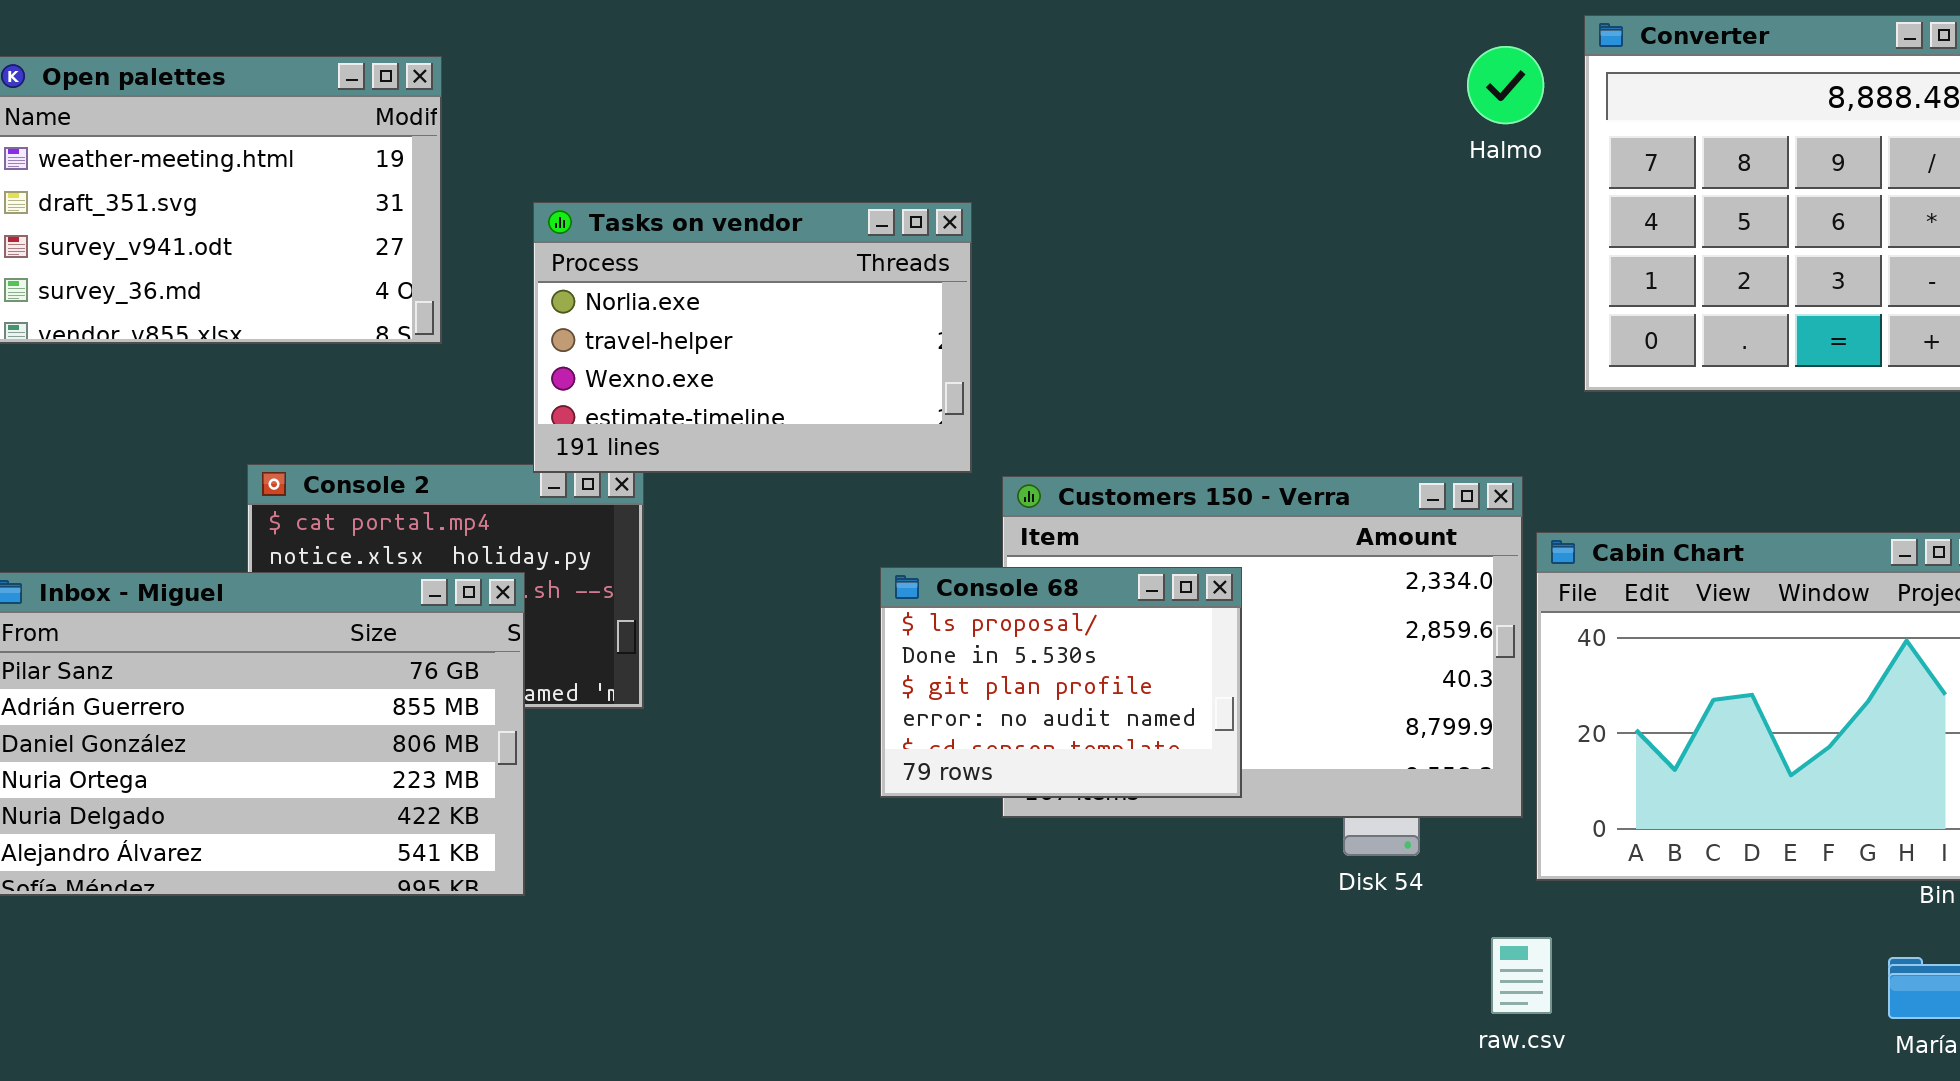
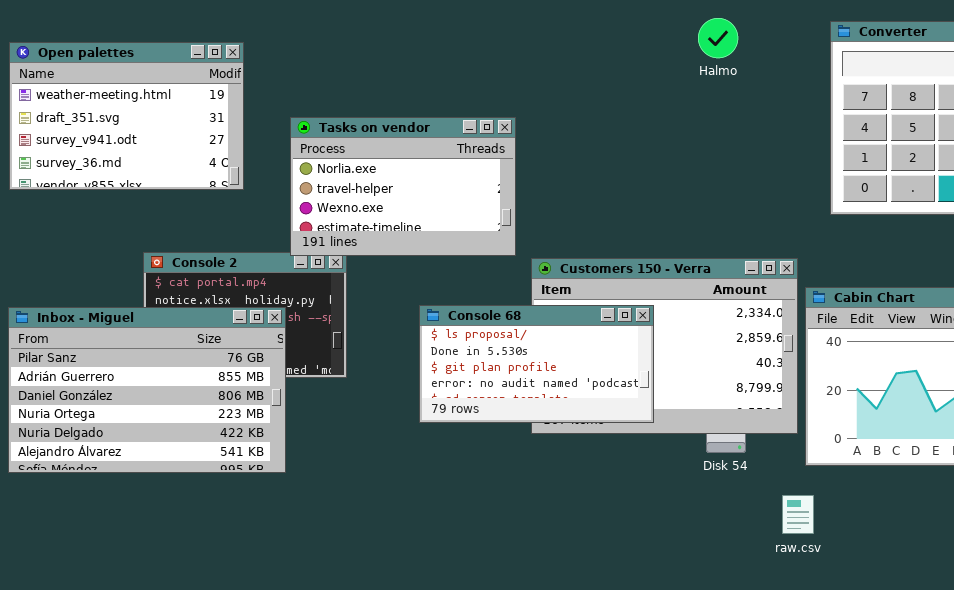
Halmo: [1467,46,1544,124] -> [698,18,738,58], moved
Console 68: [880,567,1242,798] -> [419,305,654,423], resized

